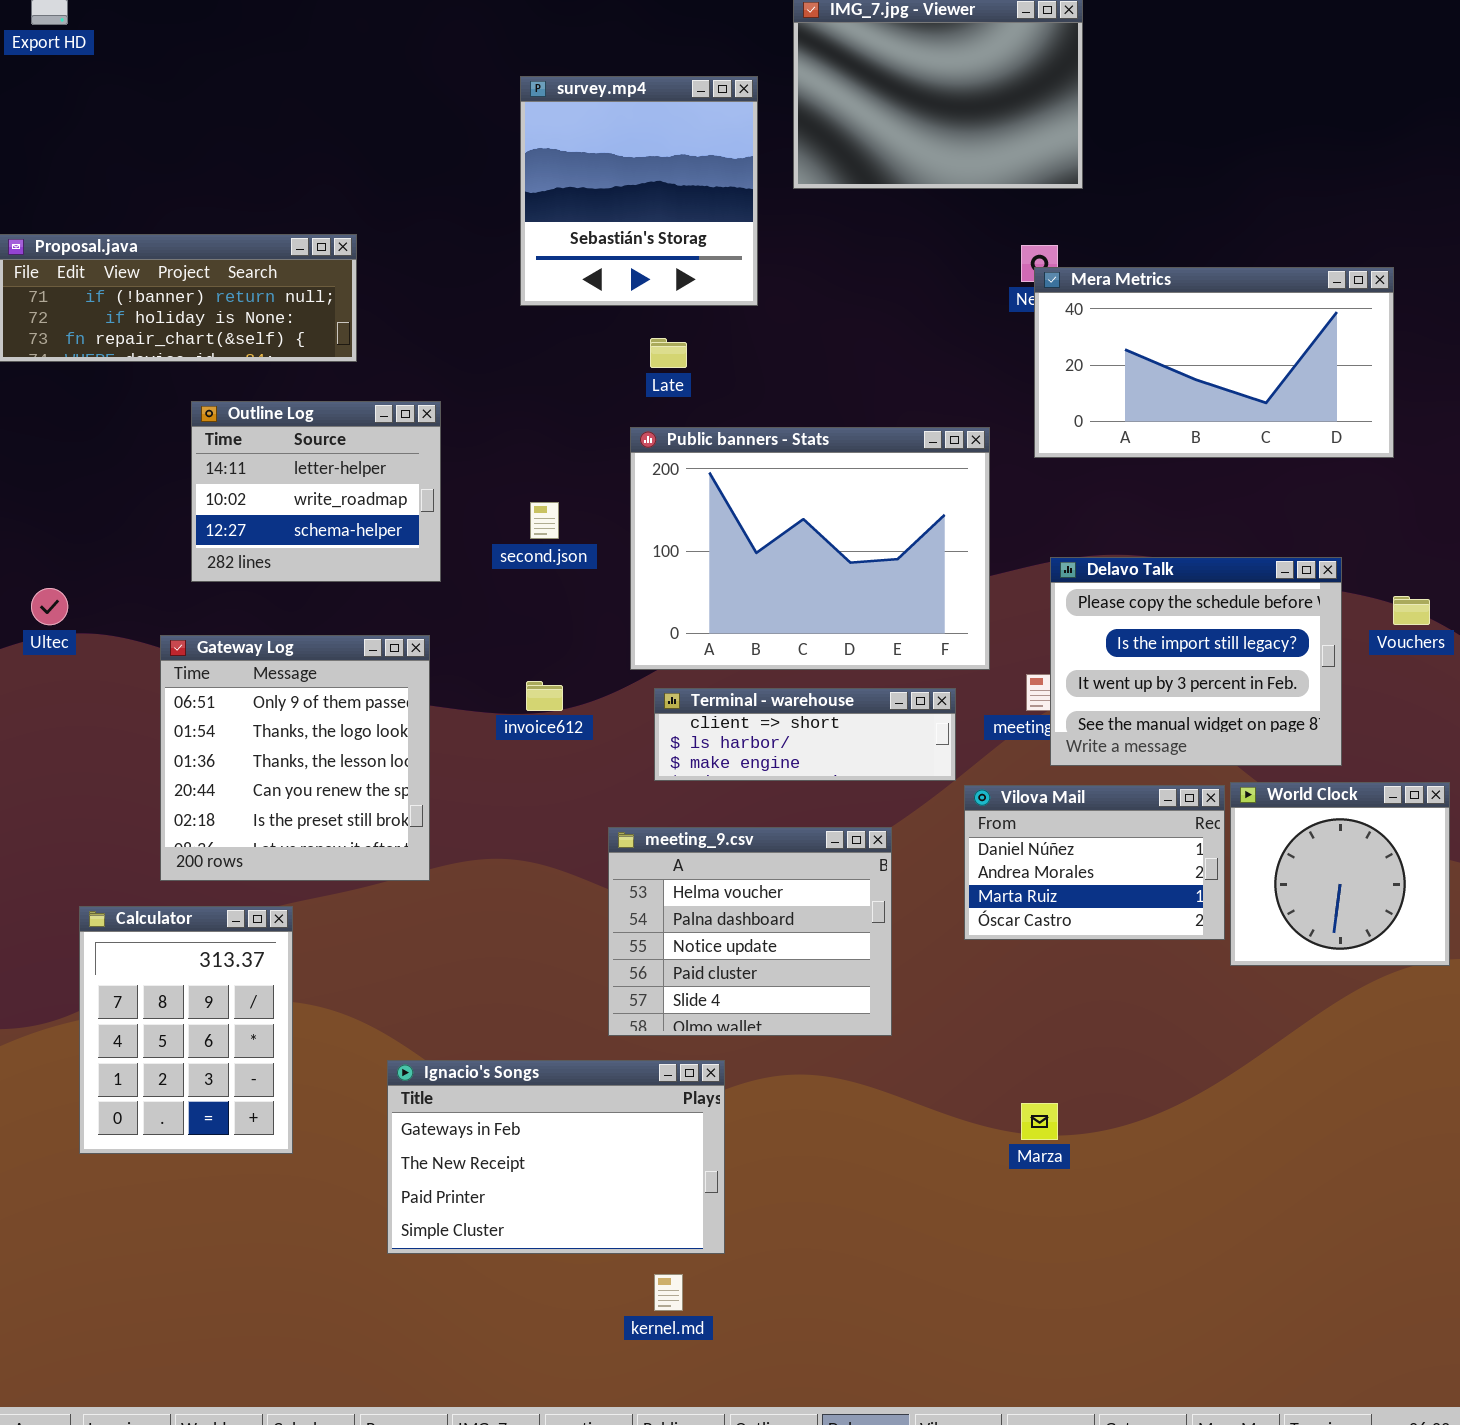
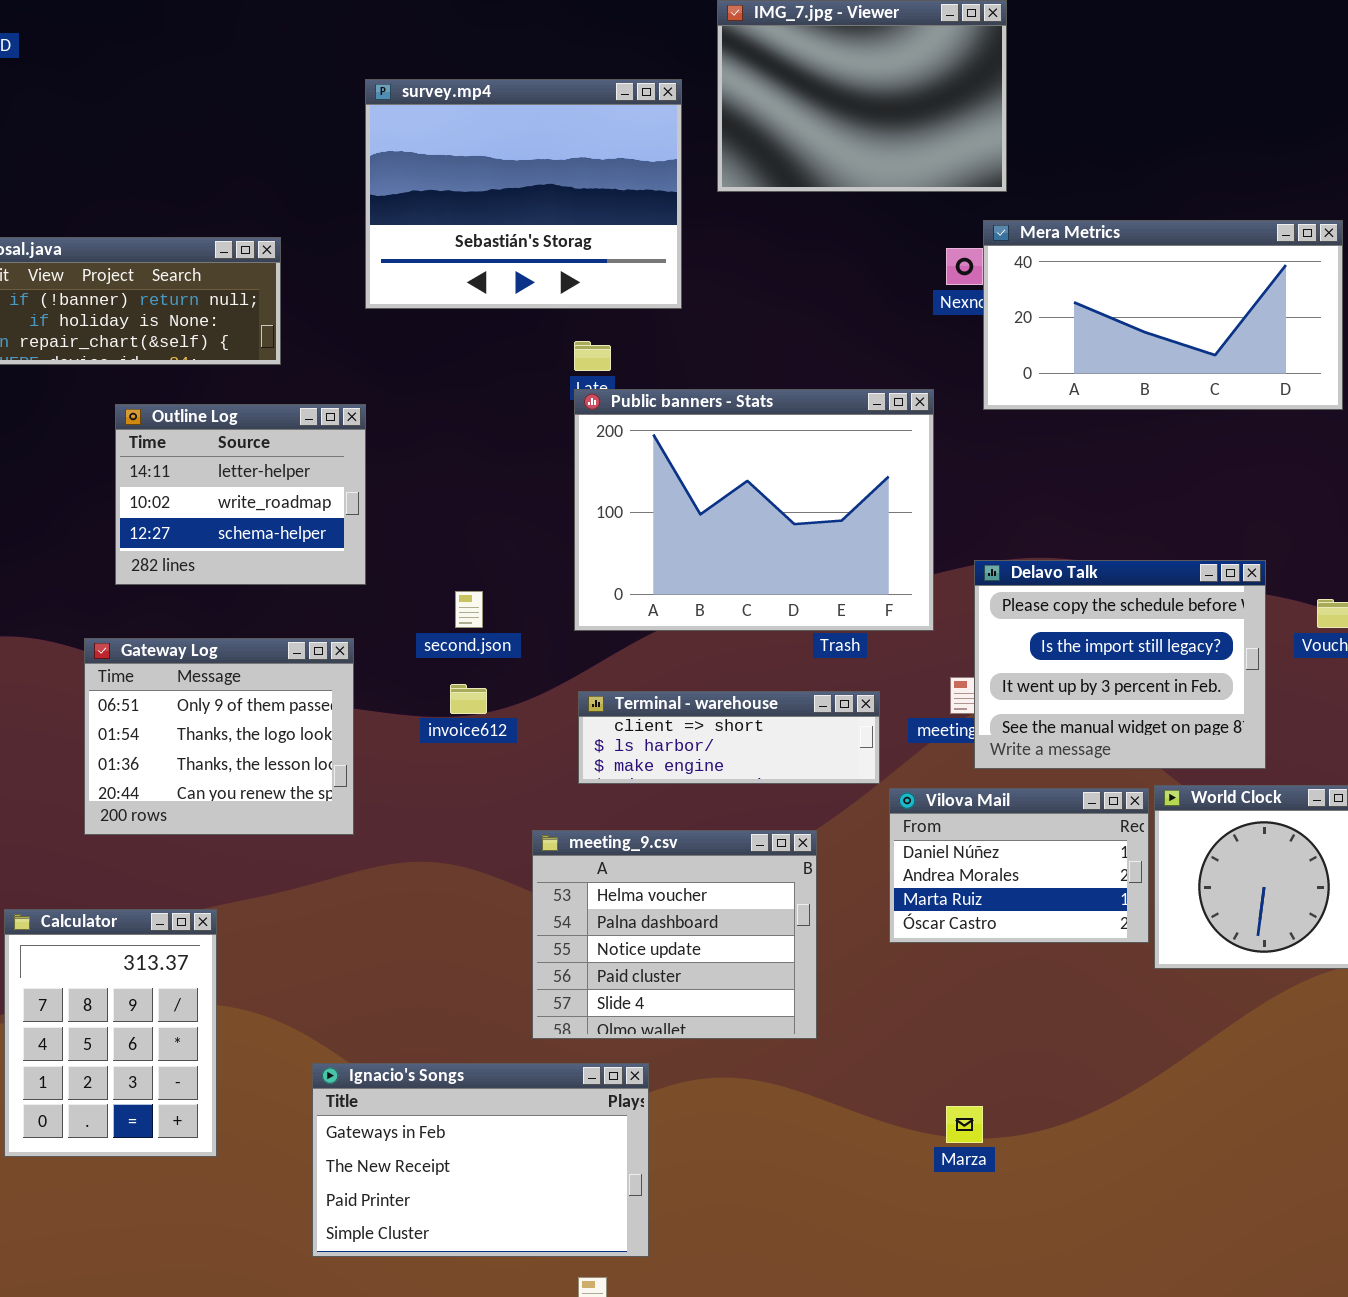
survey.mp4: [520,76,758,306] -> [365,79,682,309], resized
Mera Metrics: [1034,267,1394,458] -> [983,220,1343,410], moved
Public banners - Stats: [630,427,990,670] -> [574,389,934,631], moved
second.json: [530,502,559,539] -> [455,591,483,628], moved
Gateway Log: [160,635,430,881] -> [84,638,354,835], resized

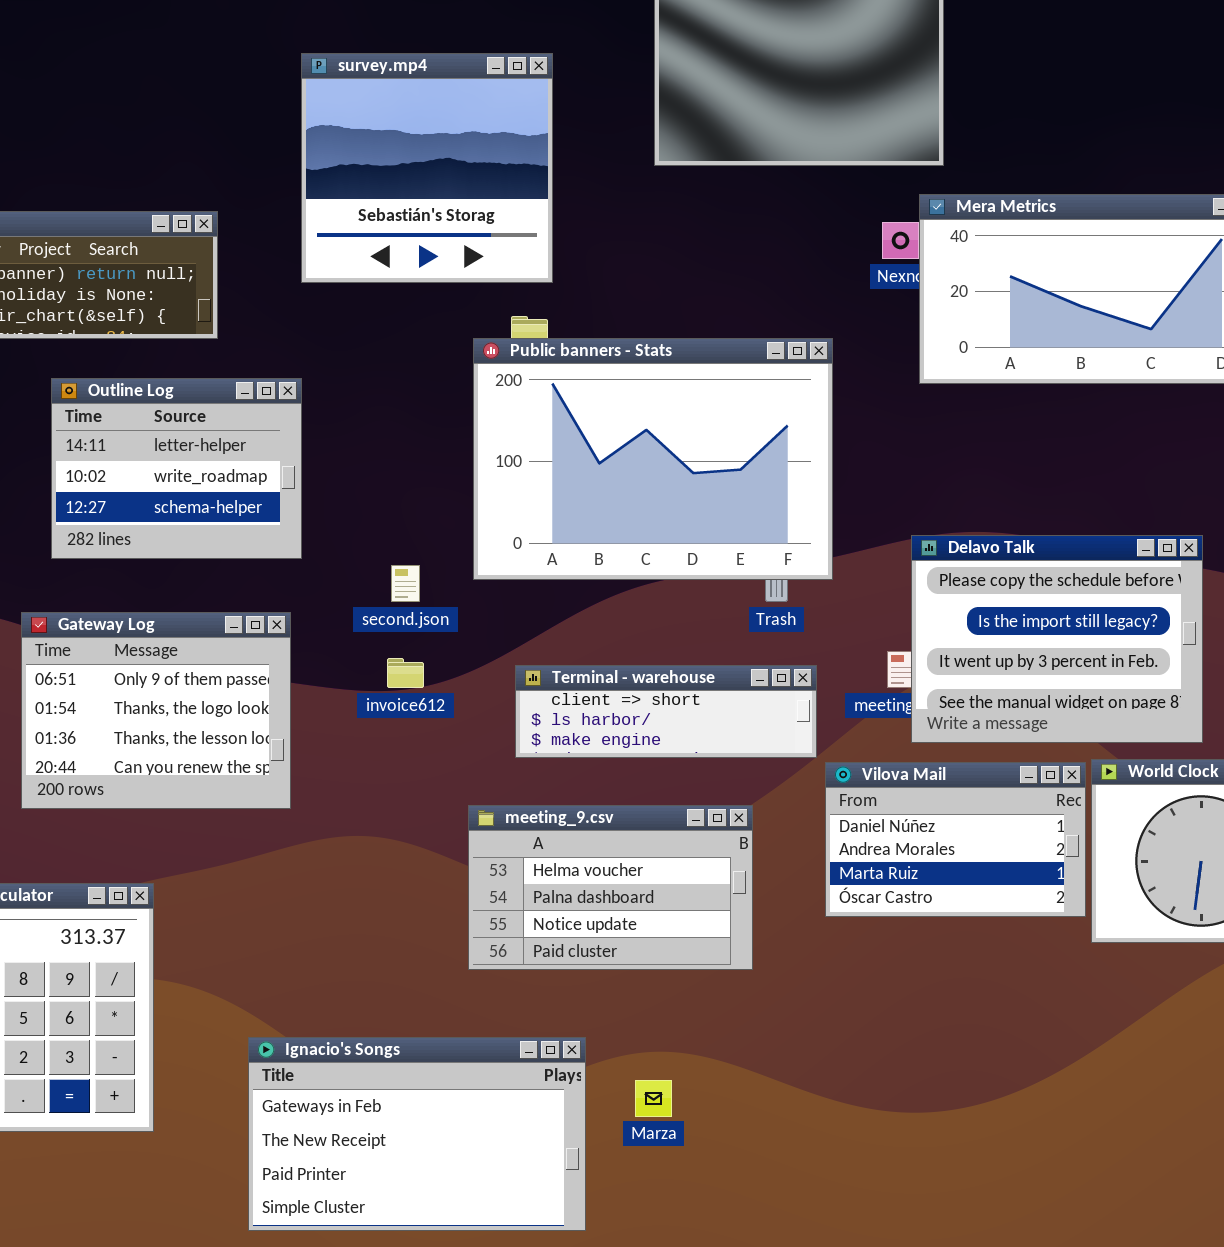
survey.mp4: [365,79,682,309] -> [301,53,553,283], resized
Public banners - Stats: [574,389,934,631] -> [473,338,833,580], moved
meeting_9.csv: [532,830,817,1039] -> [468,805,753,970], resized
Marza: [946,1106,983,1143] -> [635,1080,672,1117], moved

